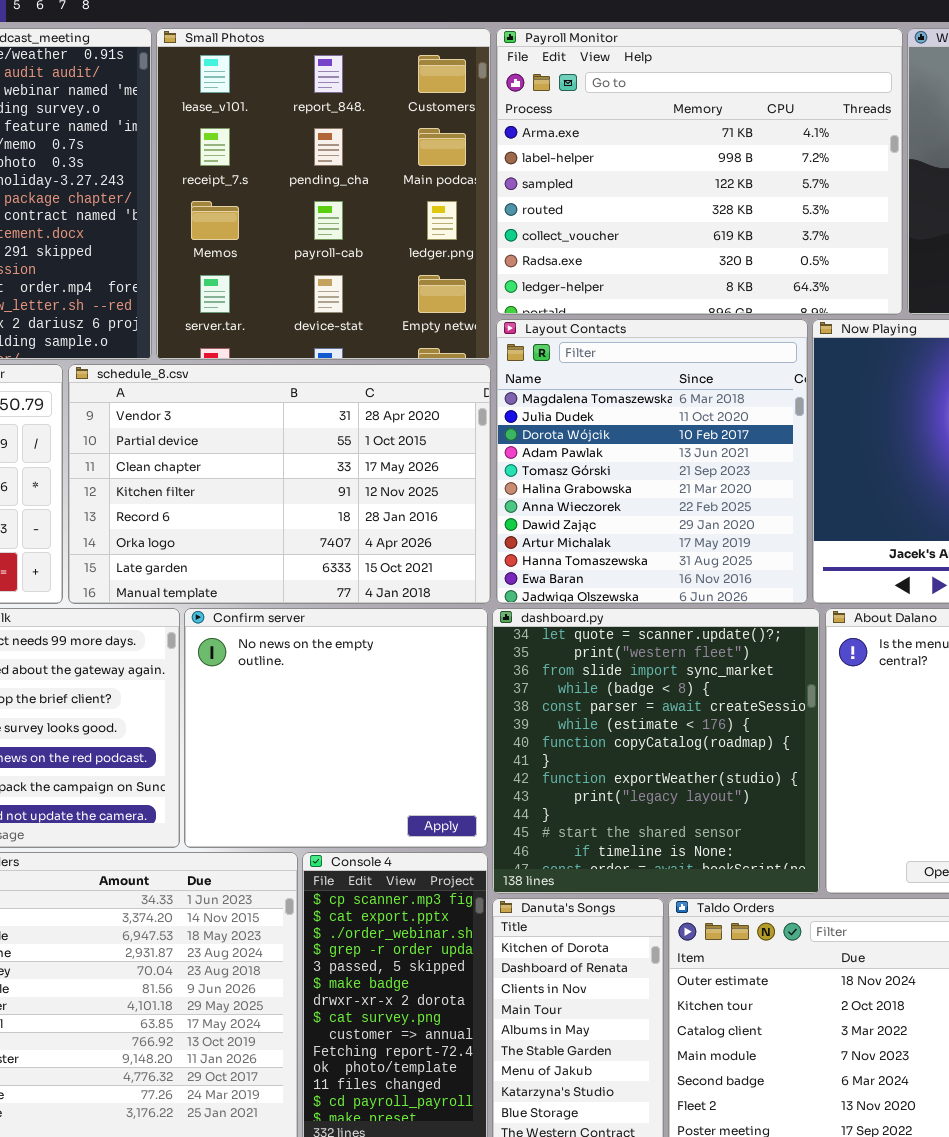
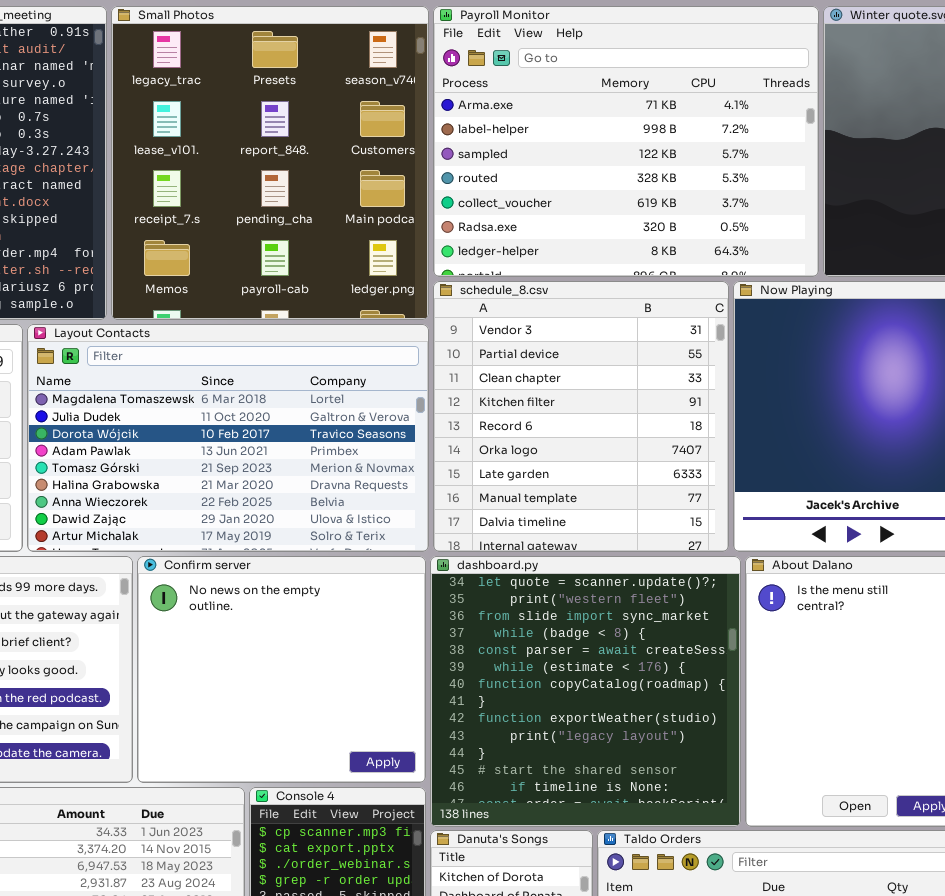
Small Photos: [156,28,491,360] -> [111,6,429,320], scrolled up 1 row
Layout Contacts: [496,319,808,604] -> [27,324,429,552], moved, resized
schedule_8.csv: [68,364,491,604] -> [433,281,729,552], moved, resized

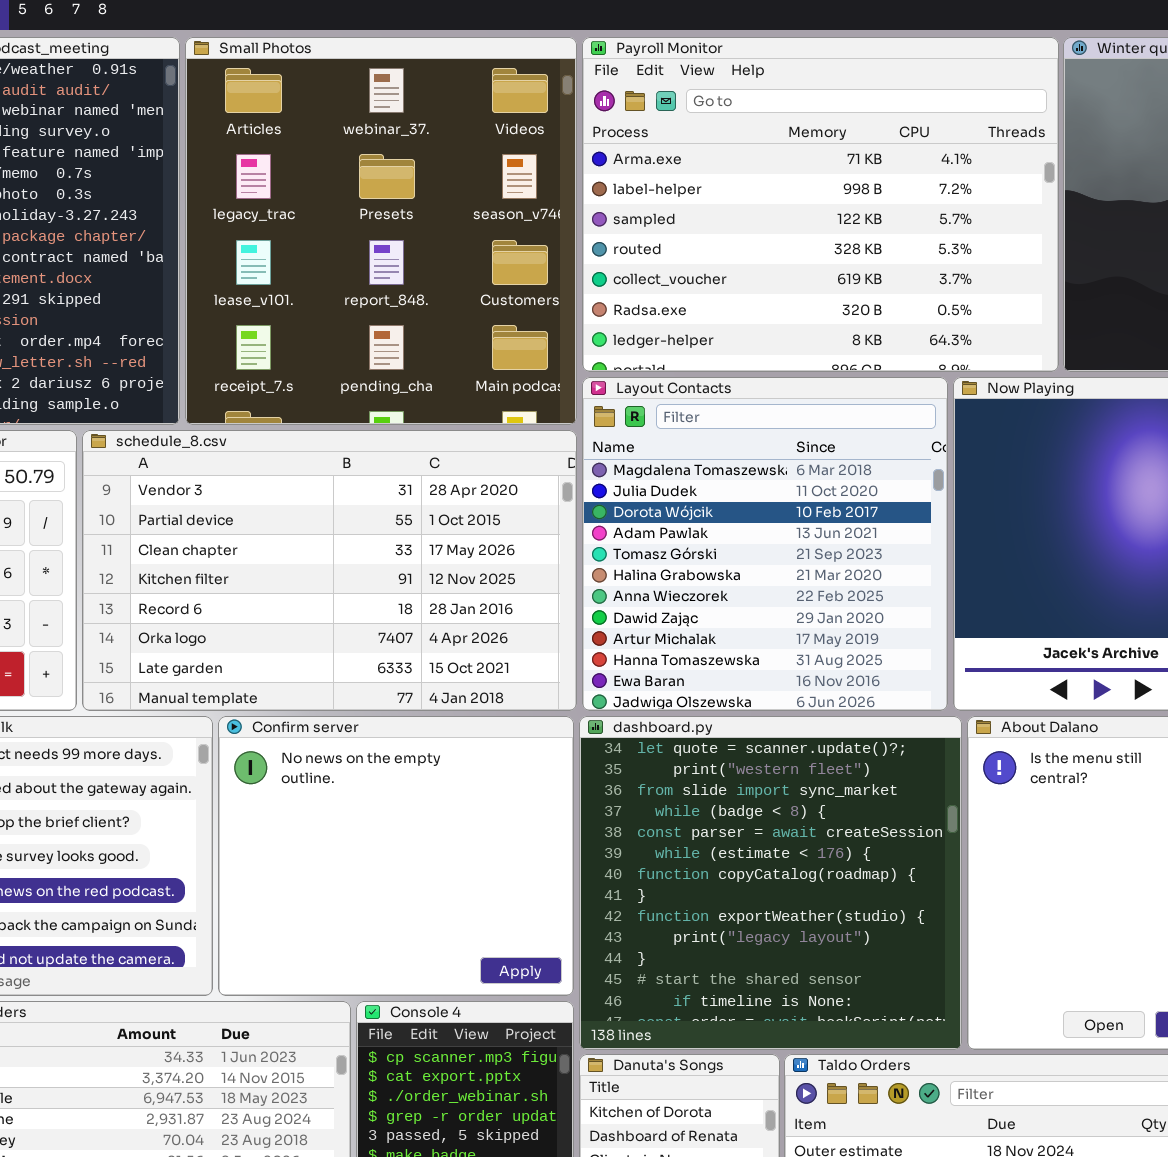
Small Photos: [111,6,429,320] -> [185,37,577,425], scrolled up 1 row
schedule_8.csv: [433,281,729,552] -> [82,430,577,711], moved, resized
Layout Contacts: [27,324,429,552] -> [582,377,948,711], moved, resized

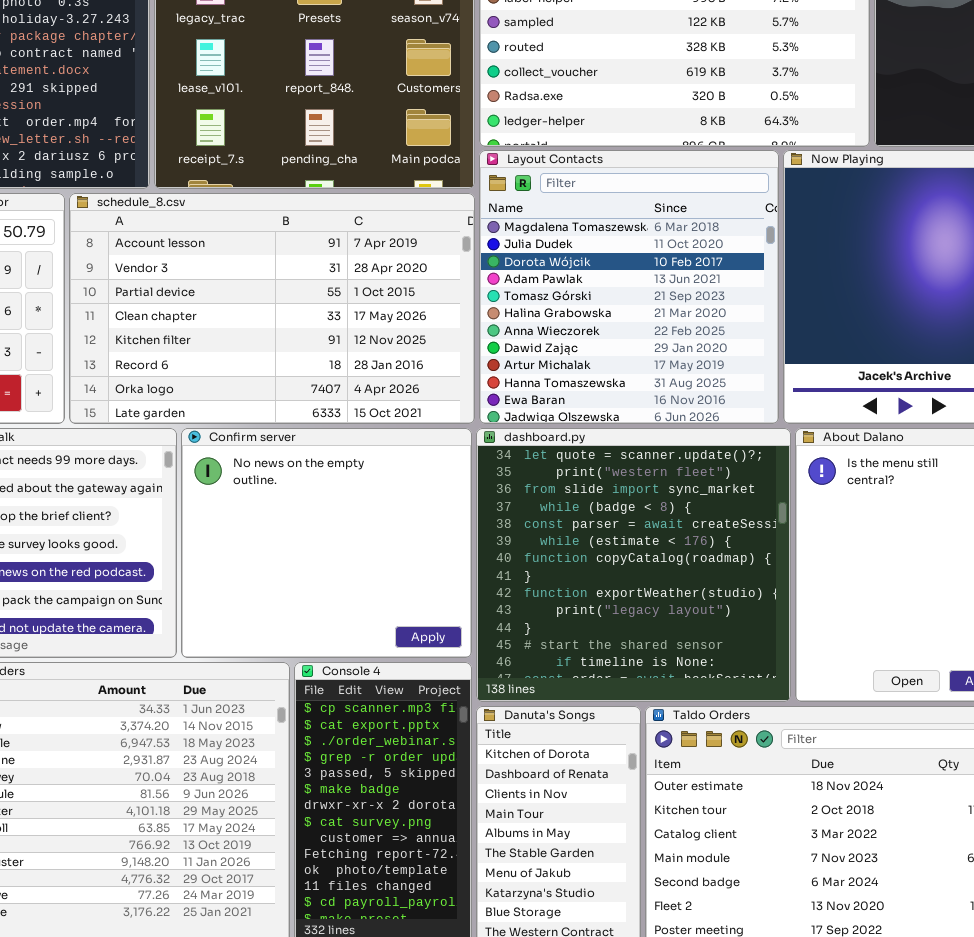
schedule_8.csv: [82,430,577,711] -> [69,193,475,424], scrolled up 1 row

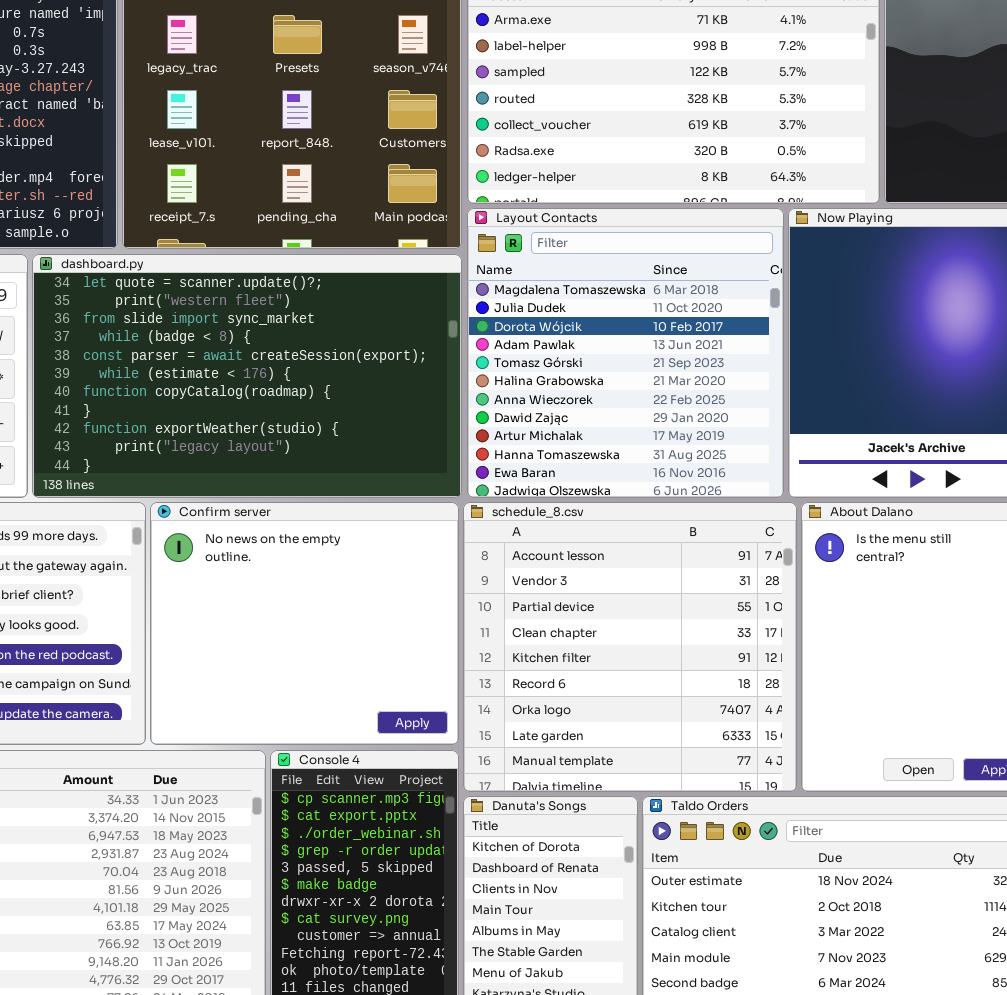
schedule_8.csv: [69,193,475,424] -> [463,502,797,792], moved, resized
dashboard.py: [476,428,791,702] -> [32,254,462,498], moved, resized

